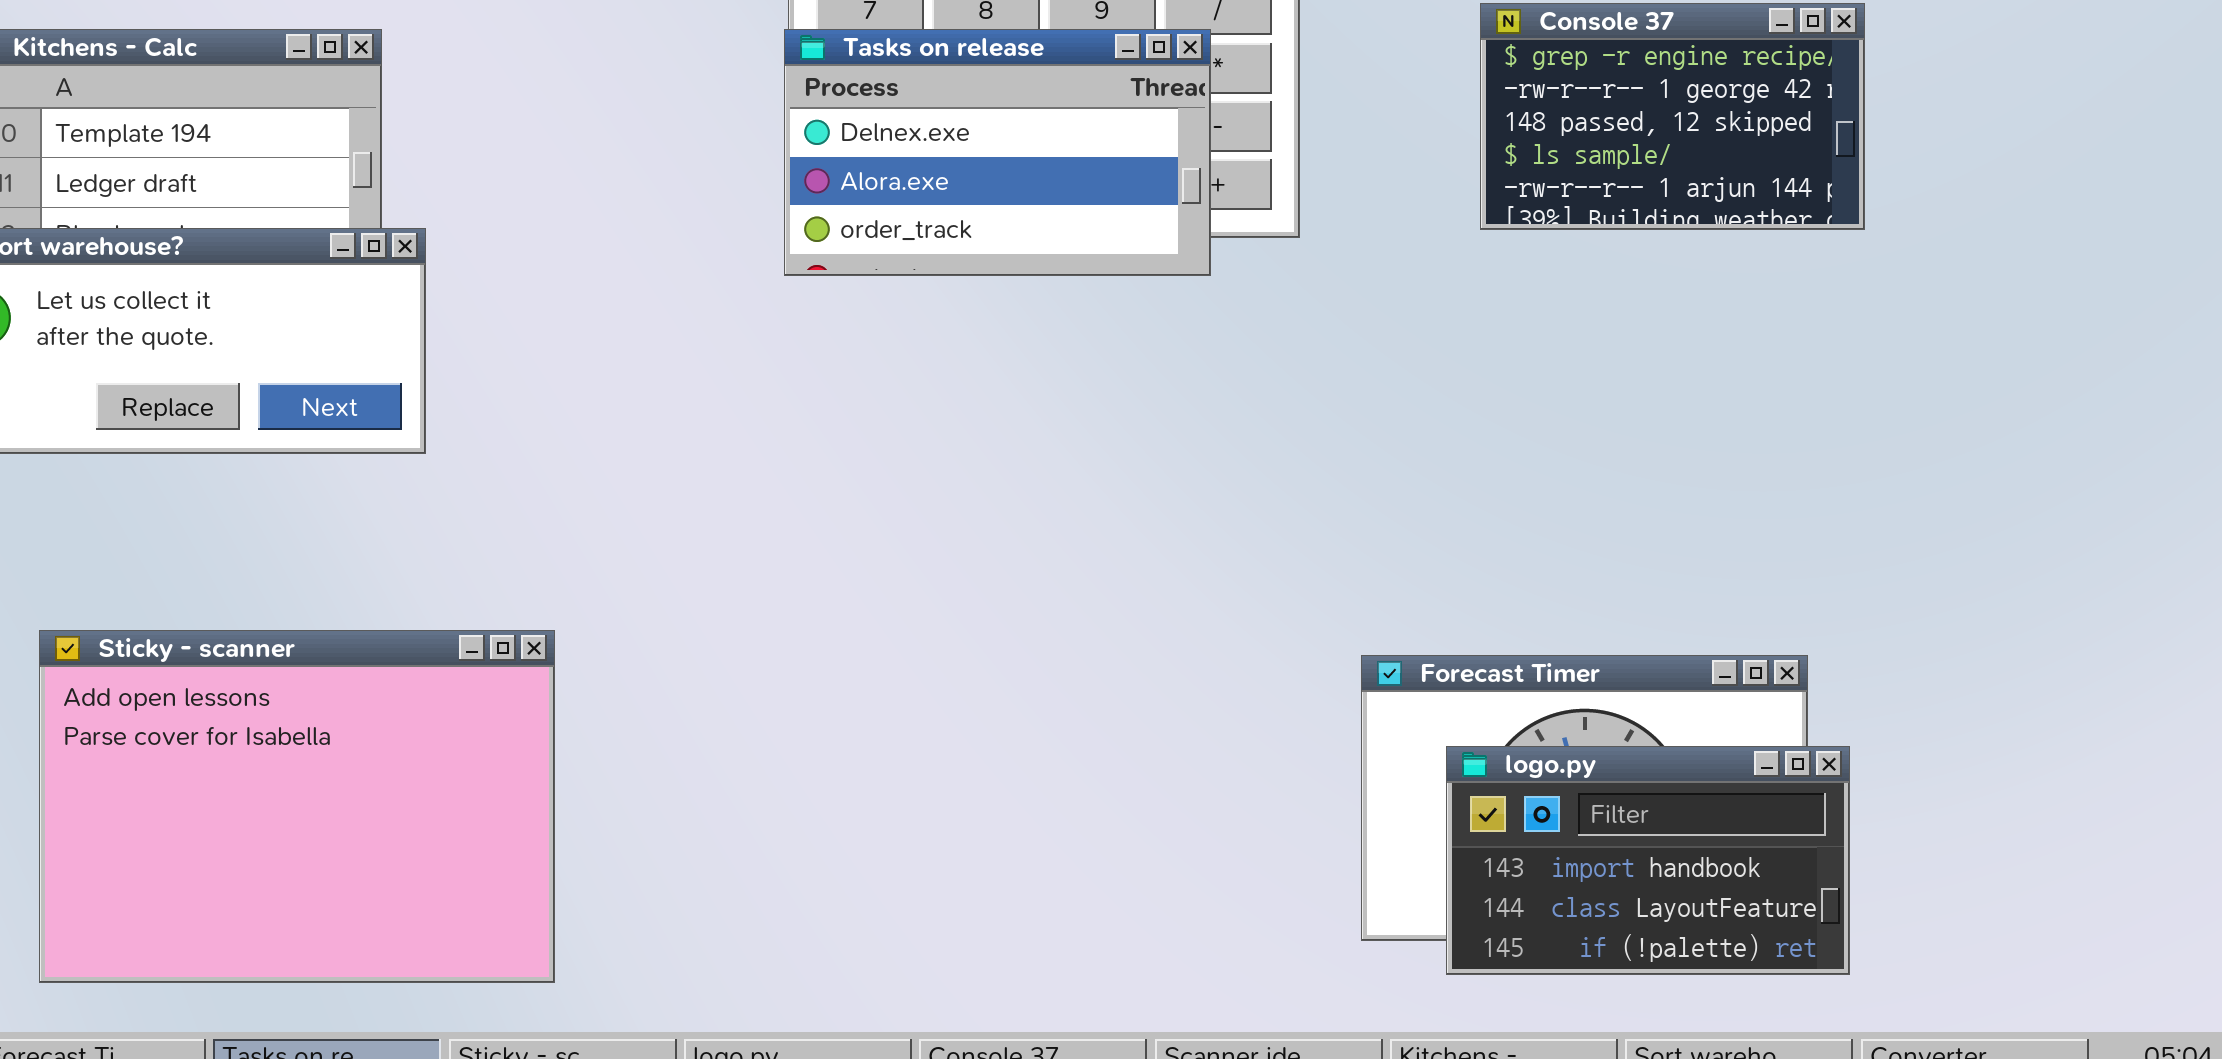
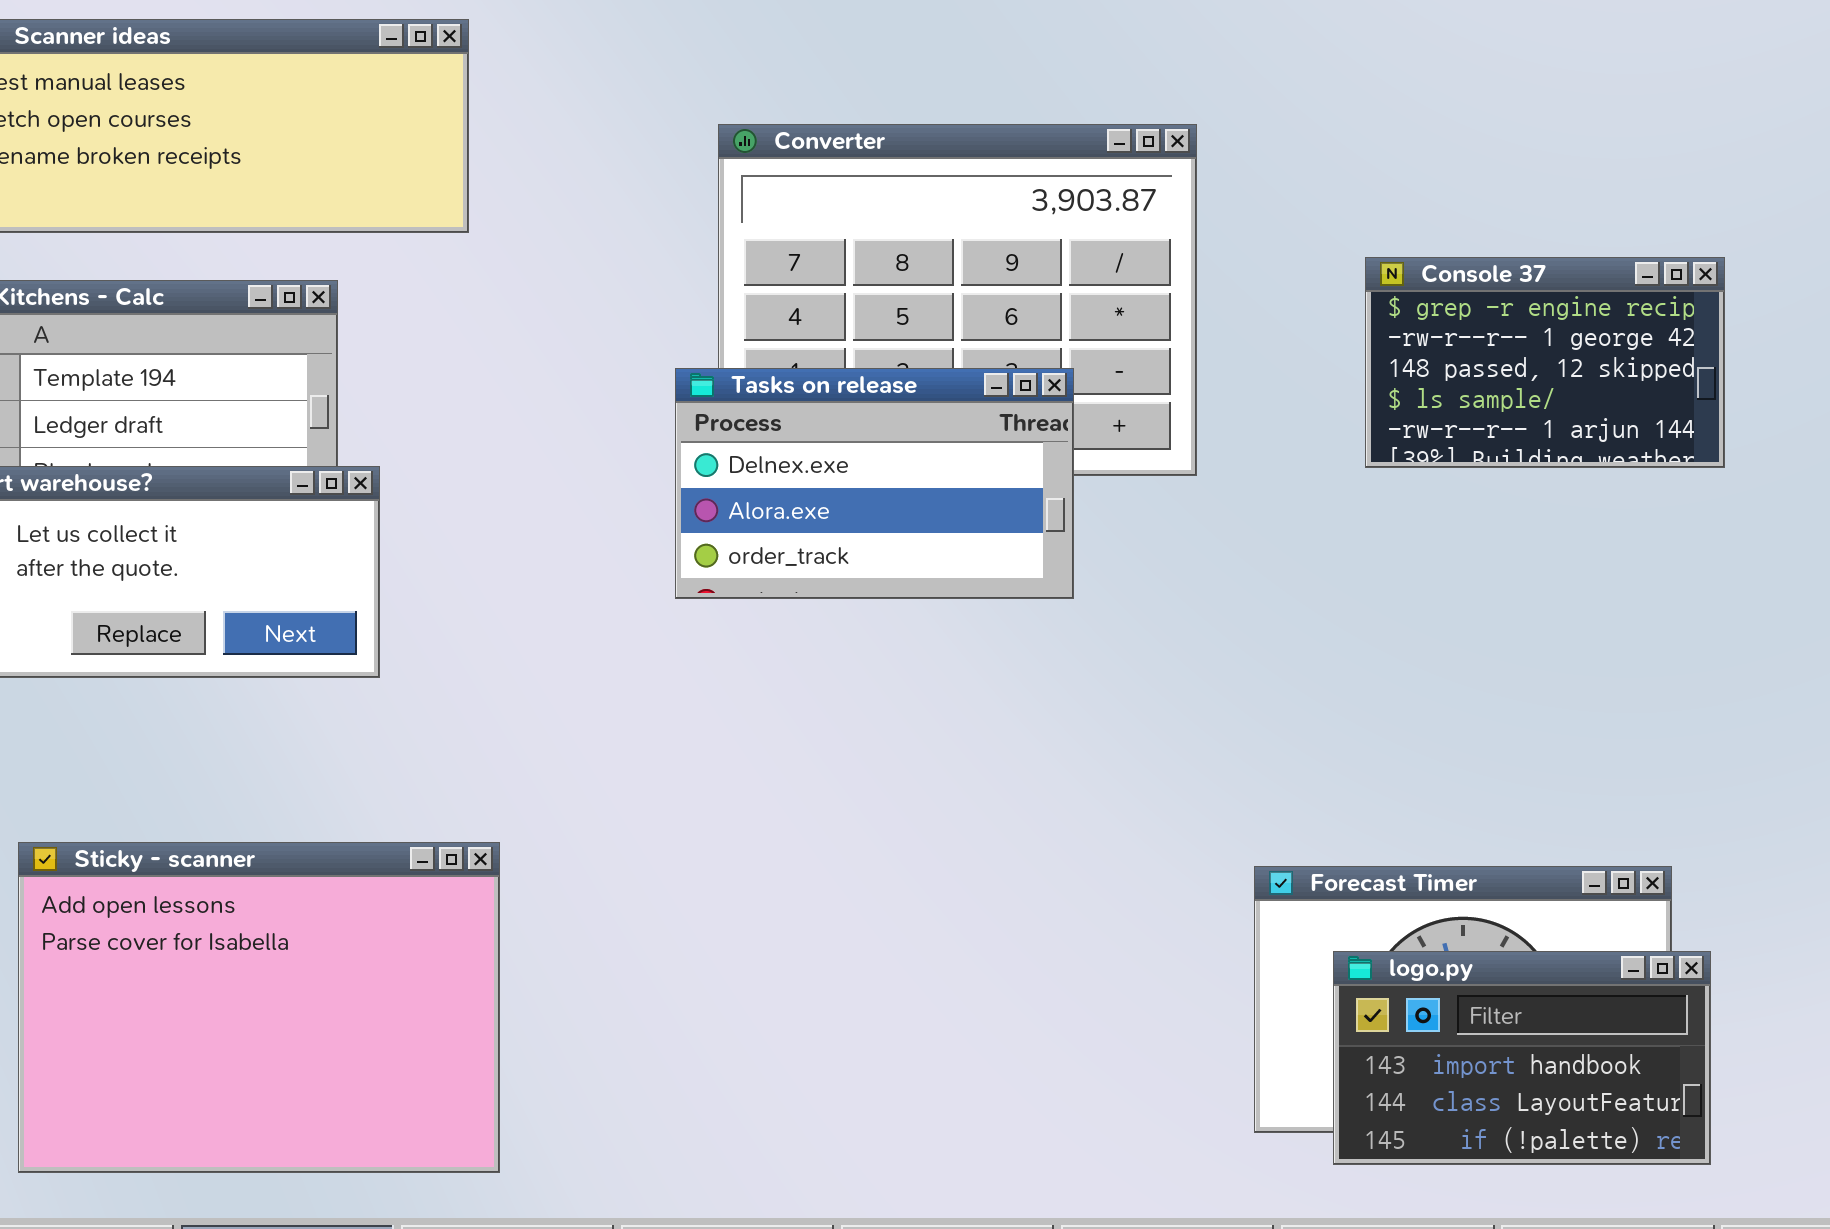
Tasks on release: [784,29,1211,276] -> [675,368,1074,599], moved

